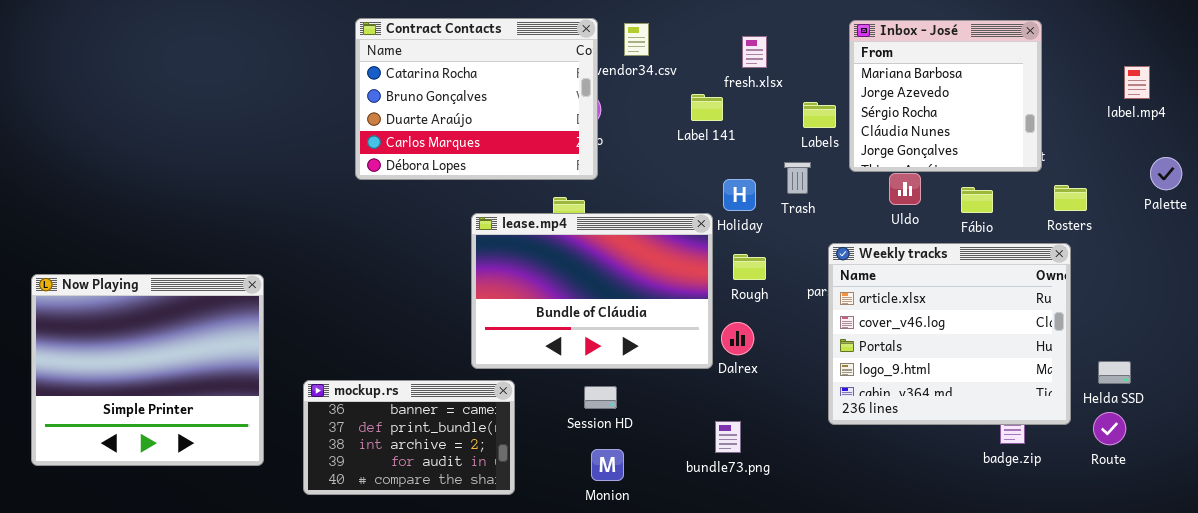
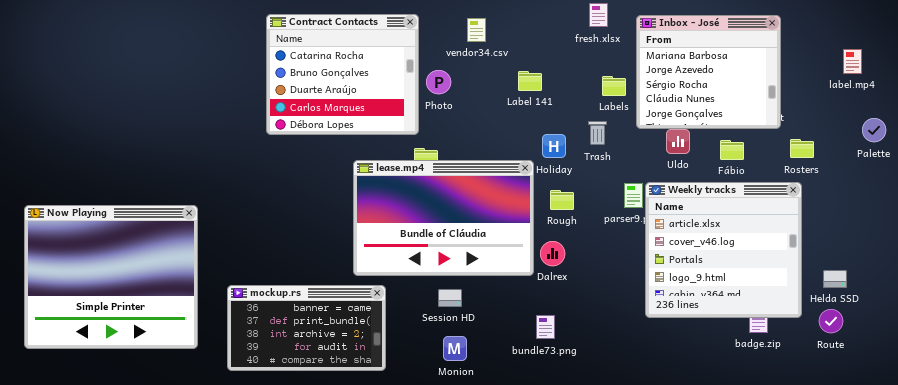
Contract Contacts: [355,18,598,180] -> [266,14,419,135], resized
fresh.xlsx: [742,36,767,68] -> [589,3,608,27], moved
Weekly tracks: [828,243,1071,425] -> [645,182,802,318], resized

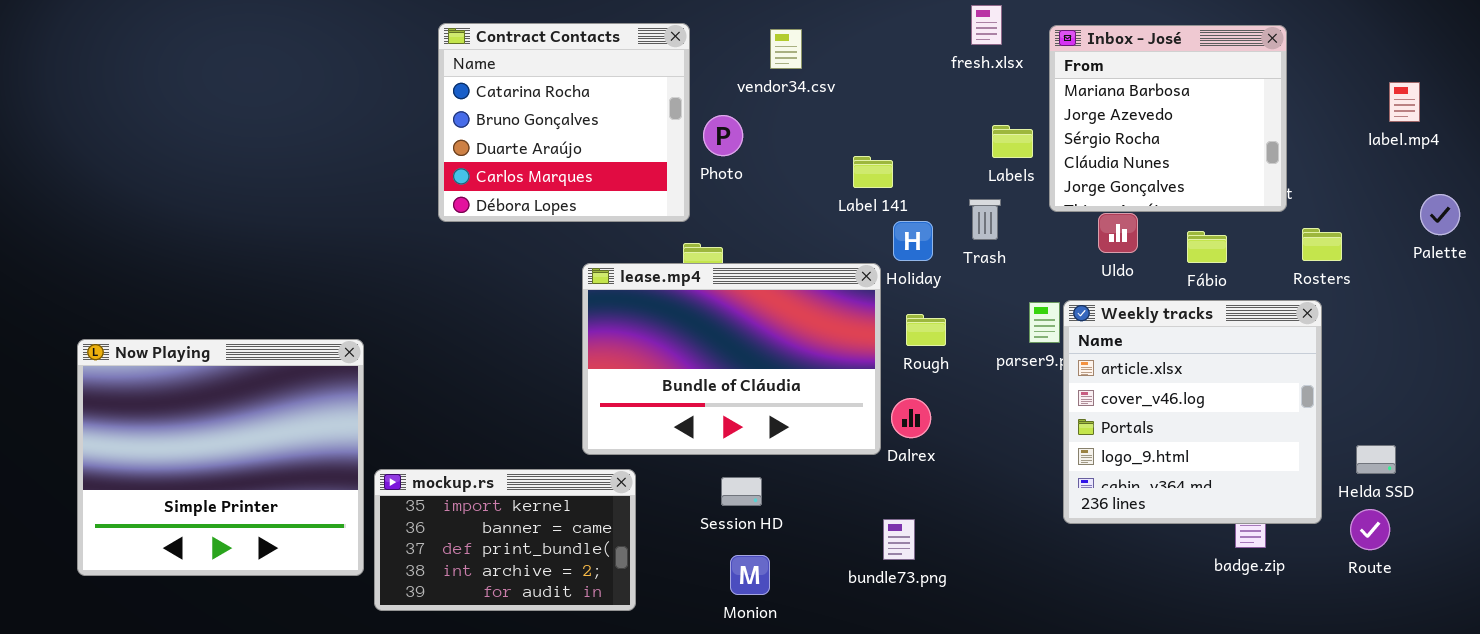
Label 141: [518,71,542,91] -> [853,156,893,188], moved
Now Playing: [24,205,198,349] -> [77,339,364,576], moved
mockup.rs: [227,285,386,371] -> [374,469,636,611], scrolled up 1 row

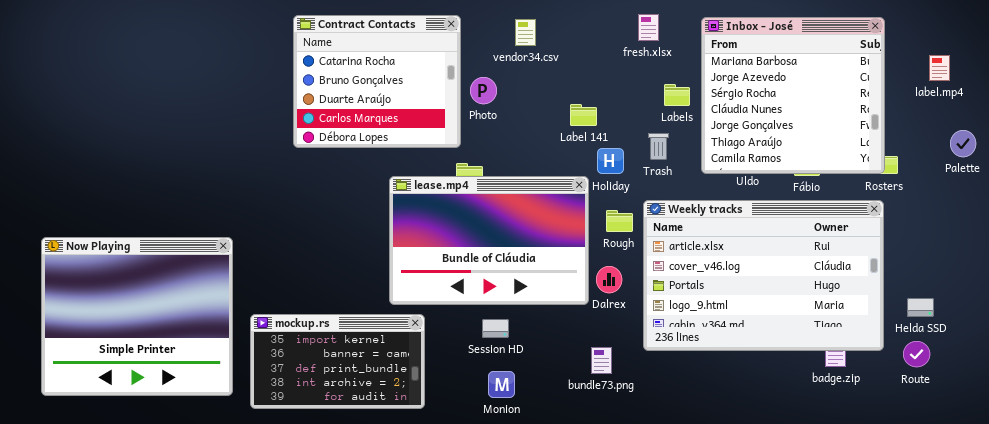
fresh.xlsx: [971,5,1002,45] -> [638,14,659,41], moved
Inbox - José: [1049,25,1287,212] -> [701,17,885,174], resized
Weekly tracks: [1063,300,1322,524] -> [643,200,884,351], resized
Now Playing: [77,339,364,576] -> [41,237,233,396], moved

